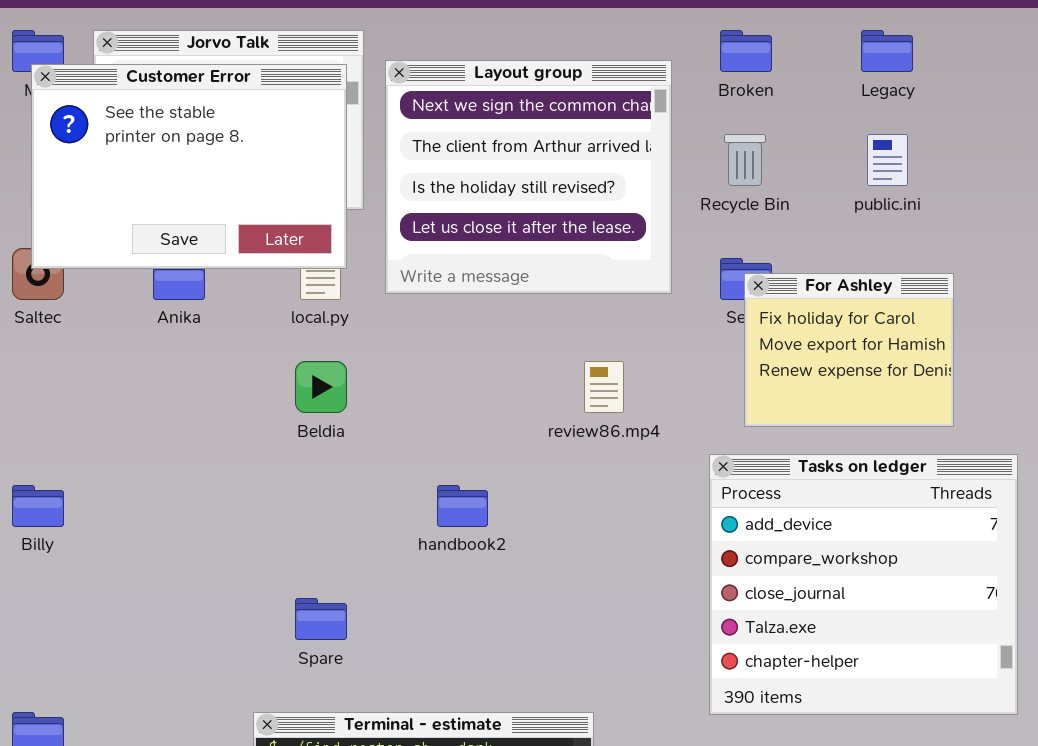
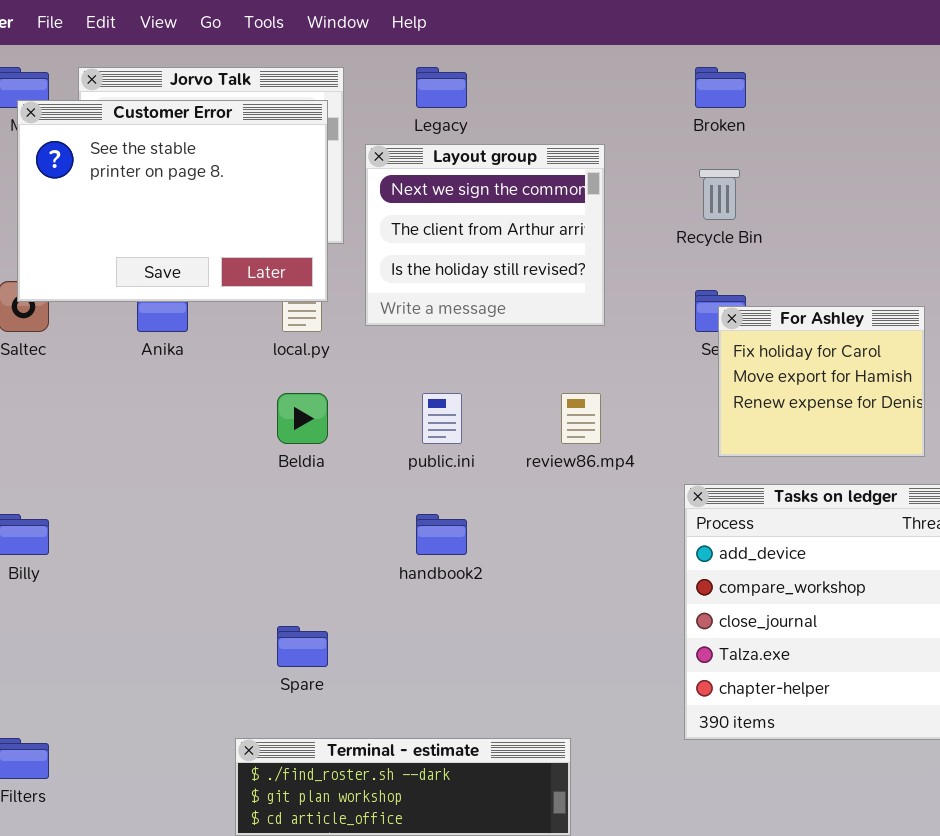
Legacy: [861,30,913,72] -> [416,67,467,108], moved
Layout group: [385,60,672,294] -> [365,144,605,326], resized
public.ini: [867,134,908,186] -> [422,393,462,444], moved

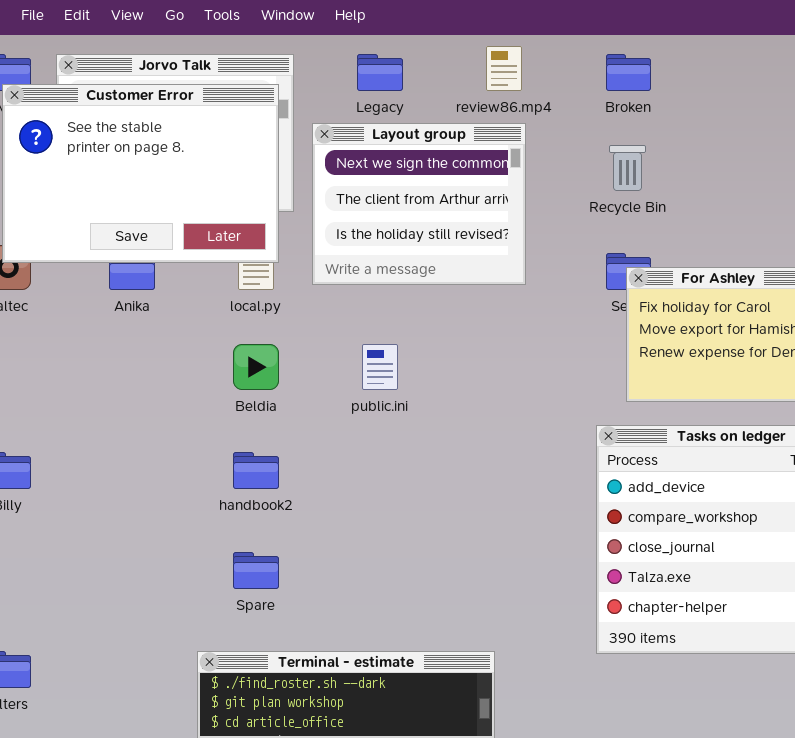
review86.mp4: [561,393,601,444] -> [486,46,522,91], moved
handbook2: [416,514,467,555] -> [233,452,279,489], moved

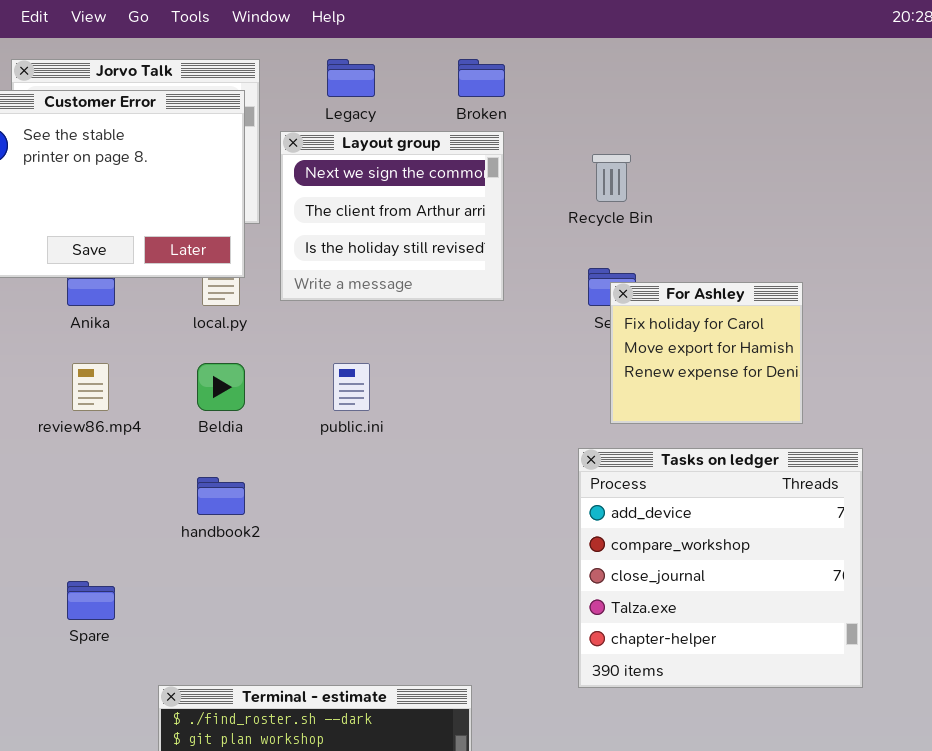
review86.mp4: [486,46,522,91] -> [72,363,109,411], moved
Broken: [606,54,651,91] -> [458,59,505,97], moved
Spare: [233,552,279,589] -> [67,581,115,620], moved

